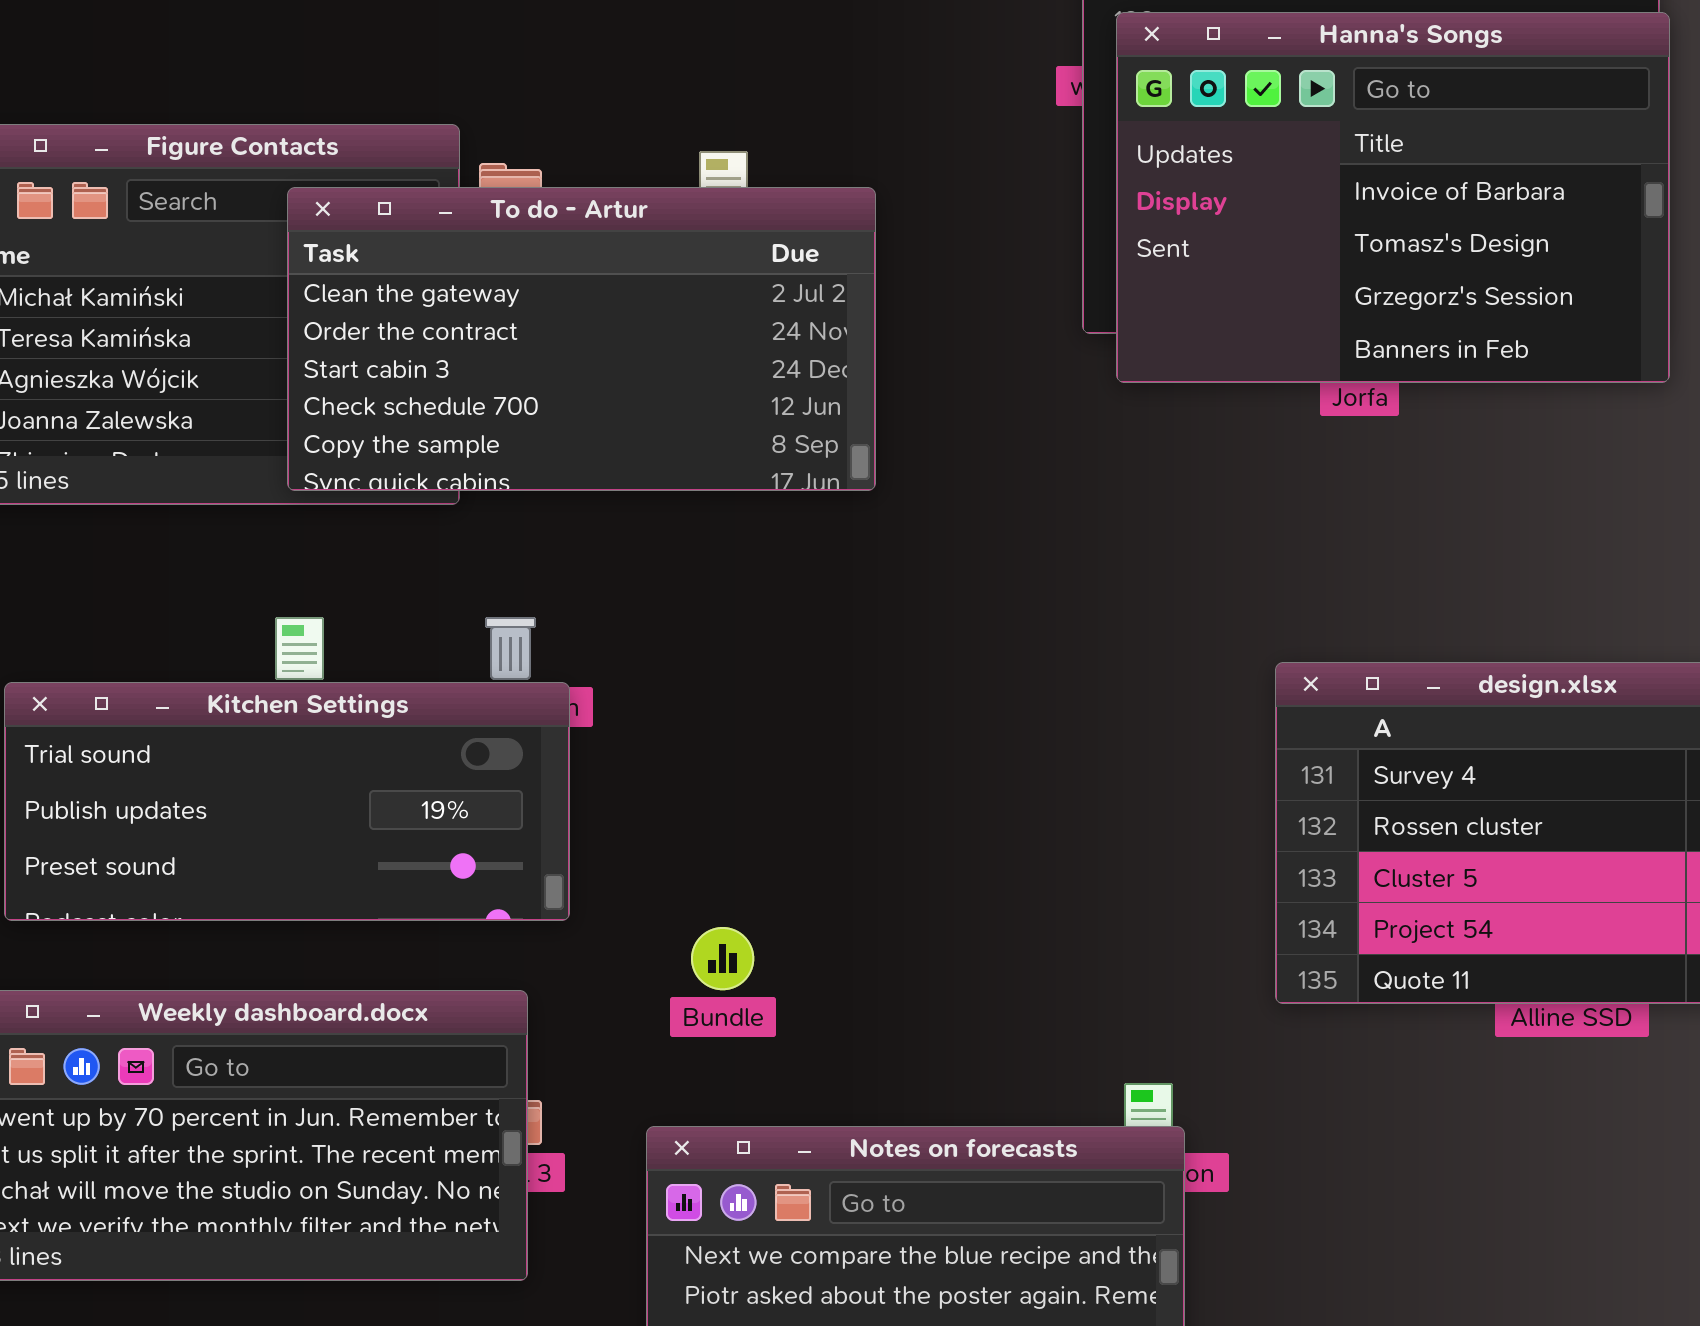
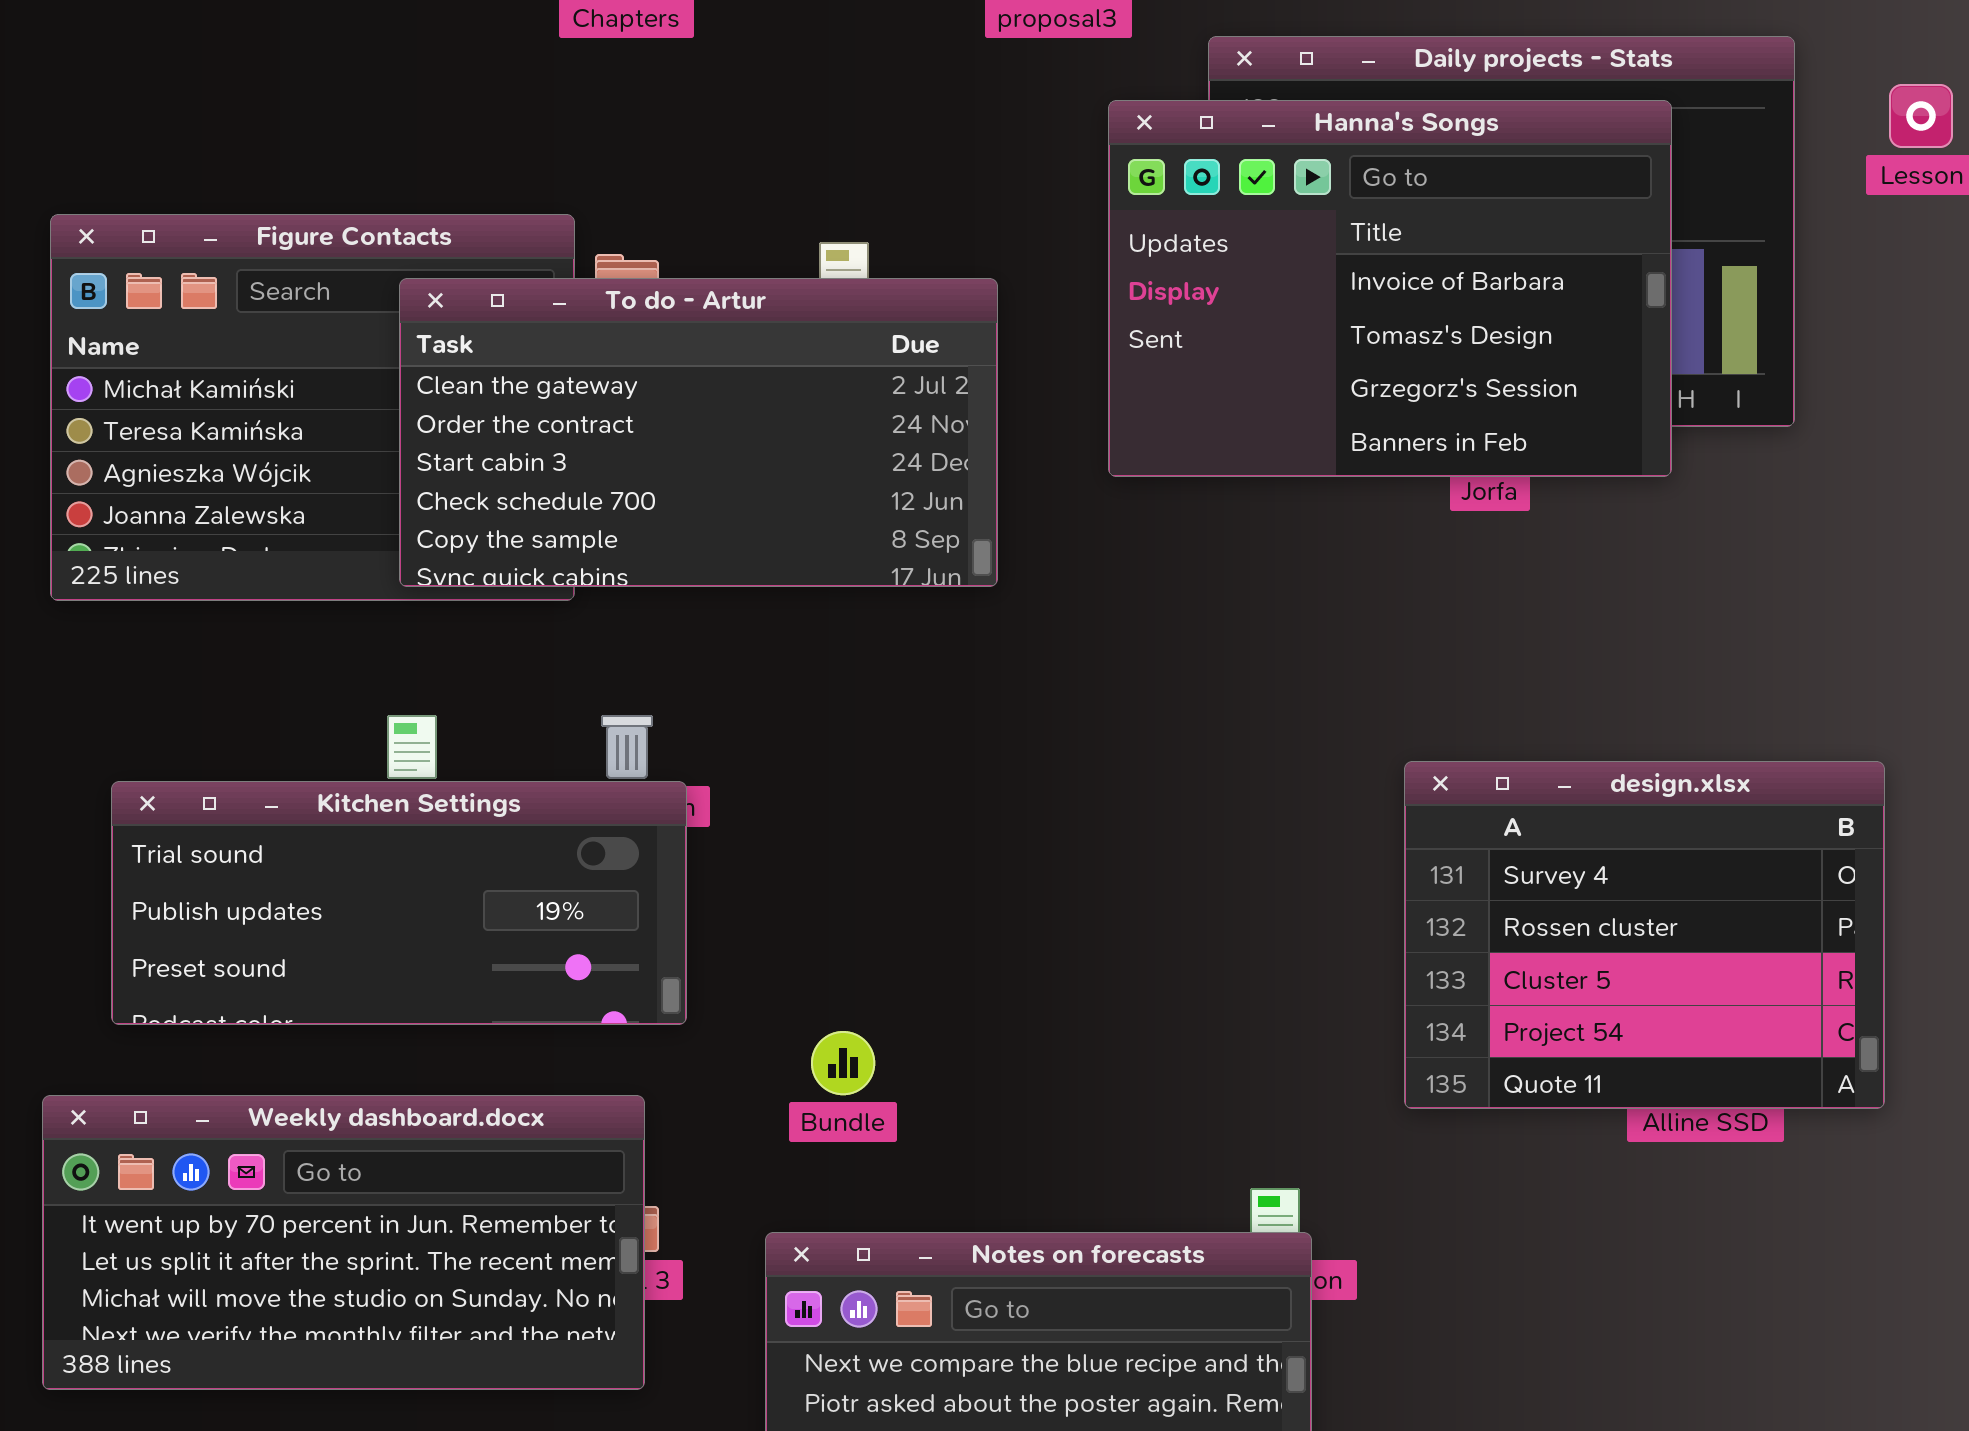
Hanna's Songs: [1116,12,1670,383] -> [1108,100,1672,477], moved

